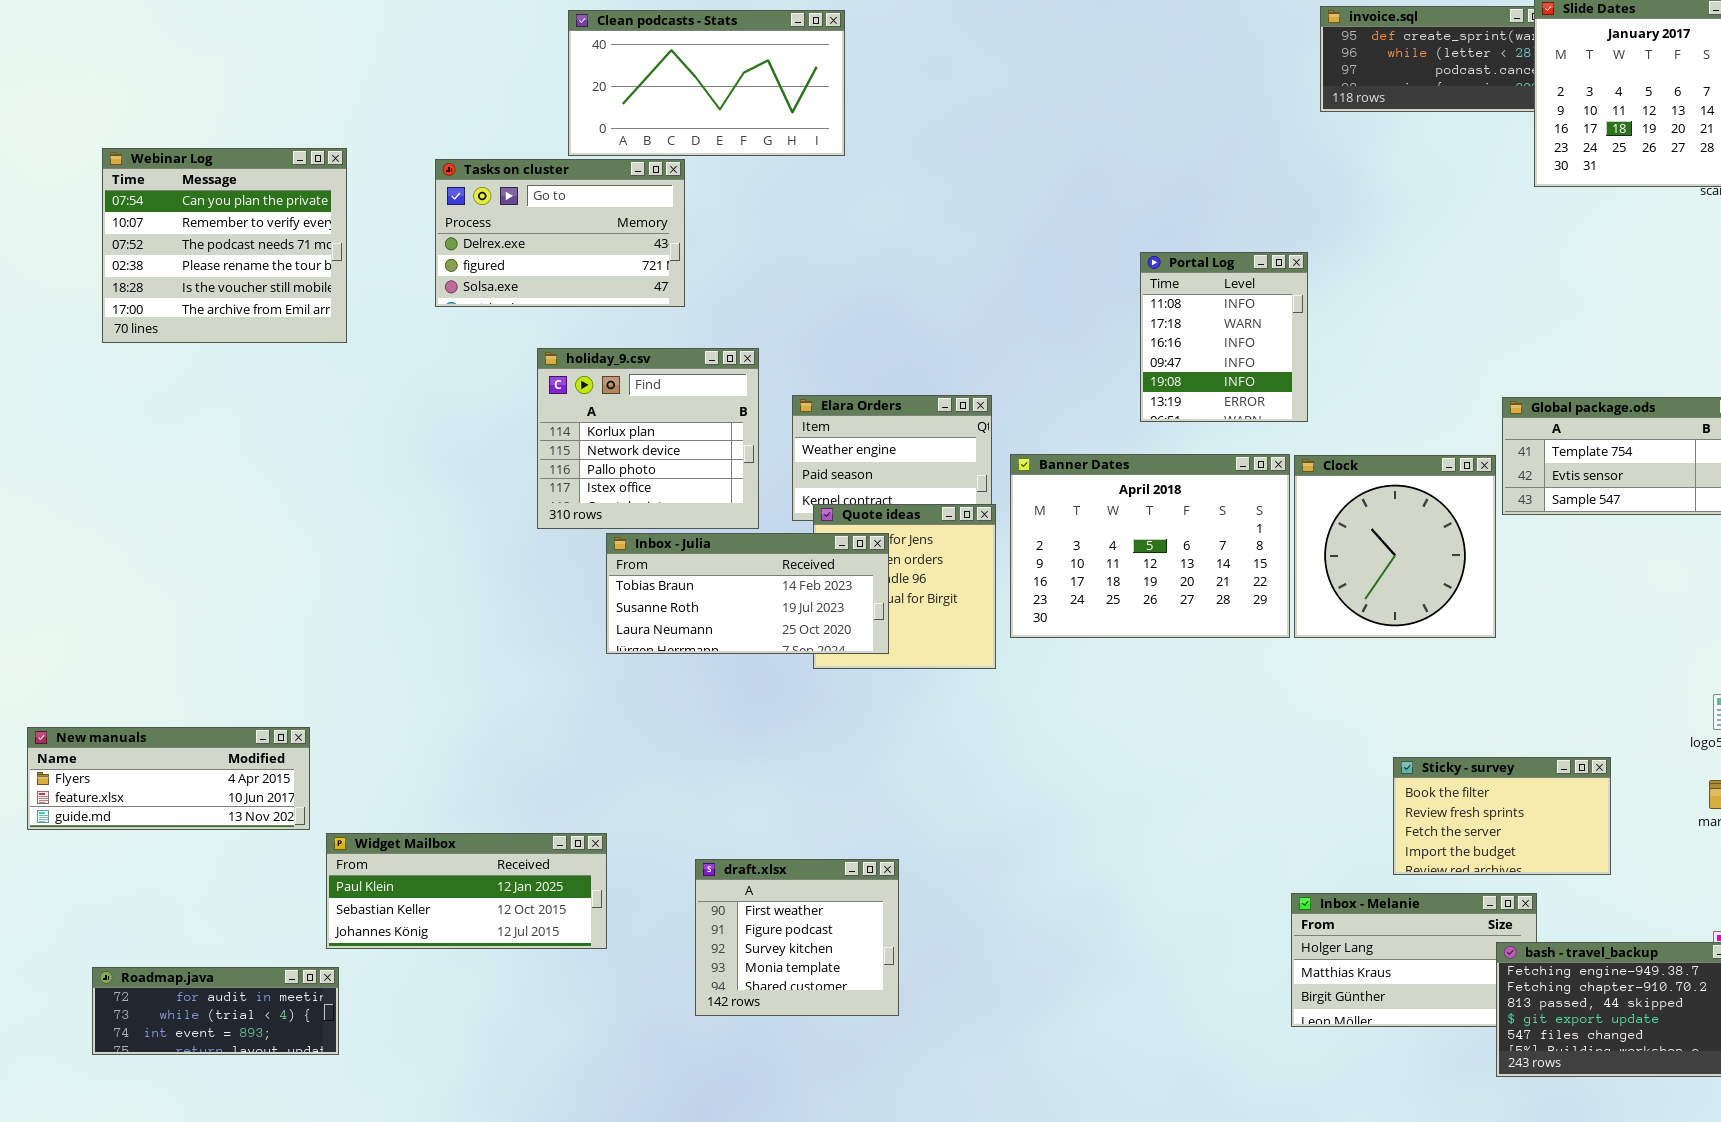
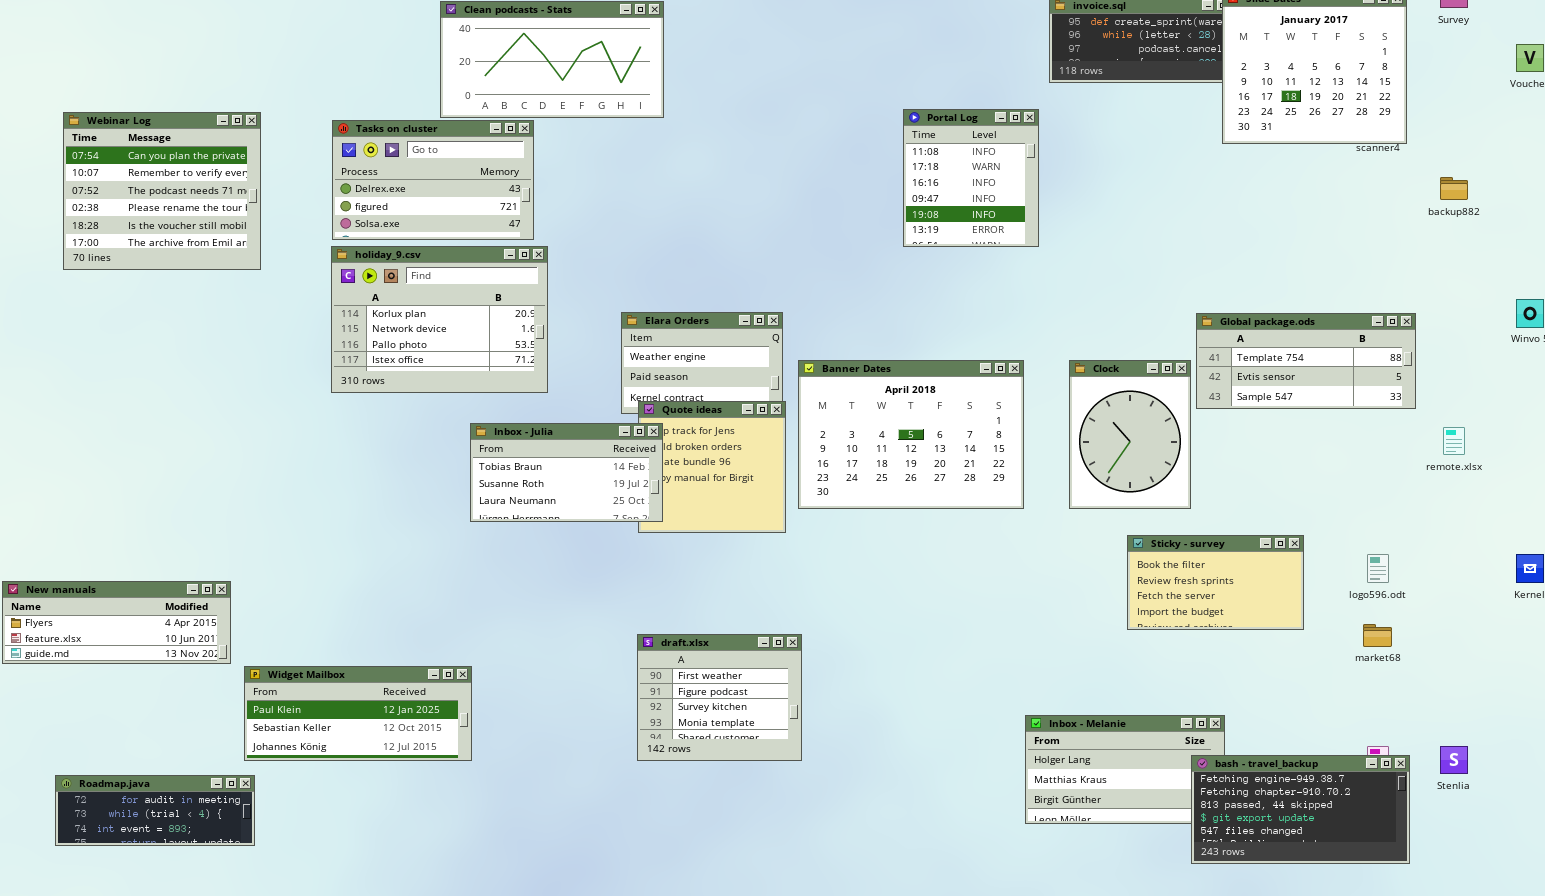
Portal Log: [1140,252,1308,422] -> [903,109,1039,247], moved
holiday_9.csv: [537,348,759,529] -> [331,246,548,393], moved, resized
Clock: [1294,455,1496,638] -> [1069,360,1191,509], resized
Inbox - Julia: [606,533,889,654] -> [470,423,663,522], resized
Sticky - survey: [1393,757,1611,875] -> [1127,535,1304,630], moved
draft.xlsx: [695,859,899,1016] -> [637,634,802,761], moved

